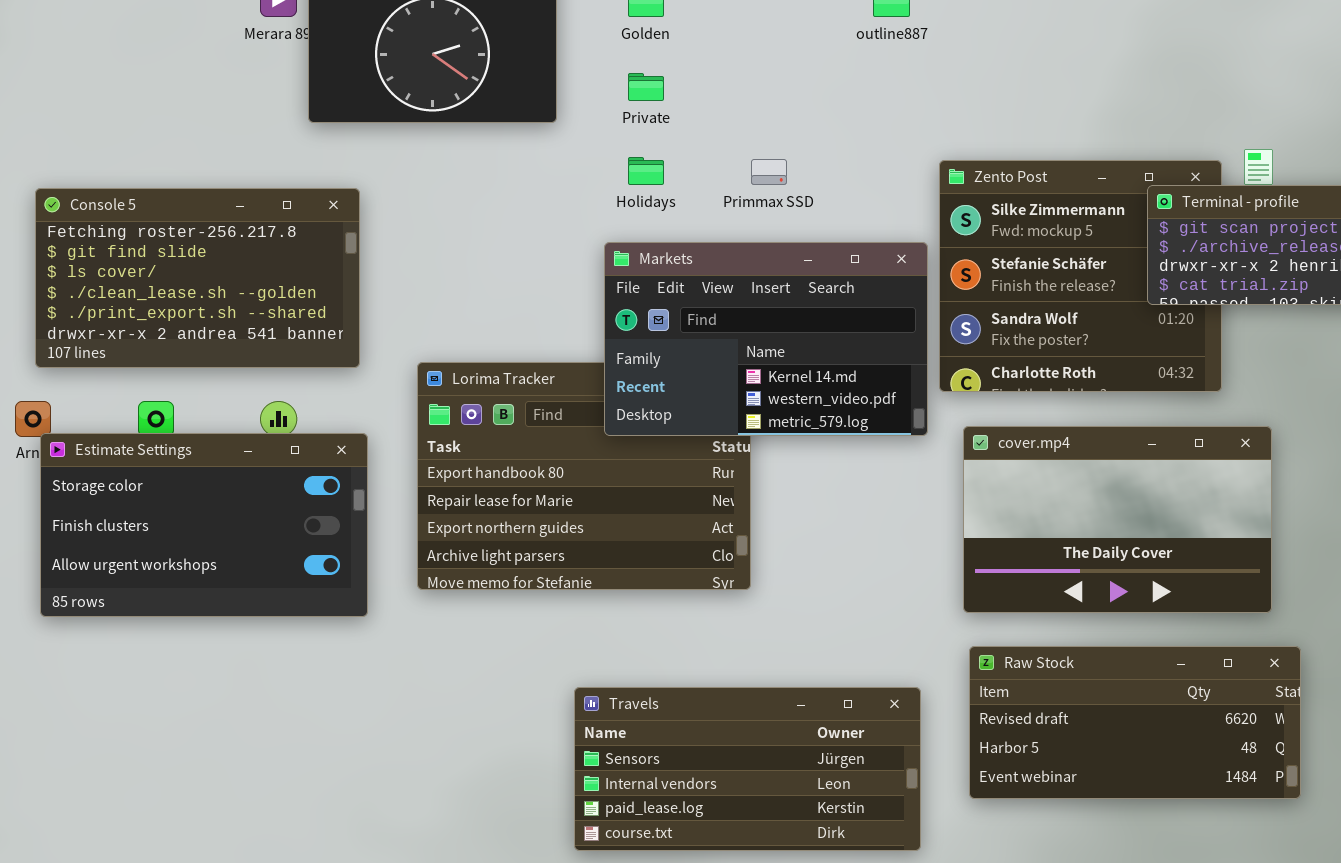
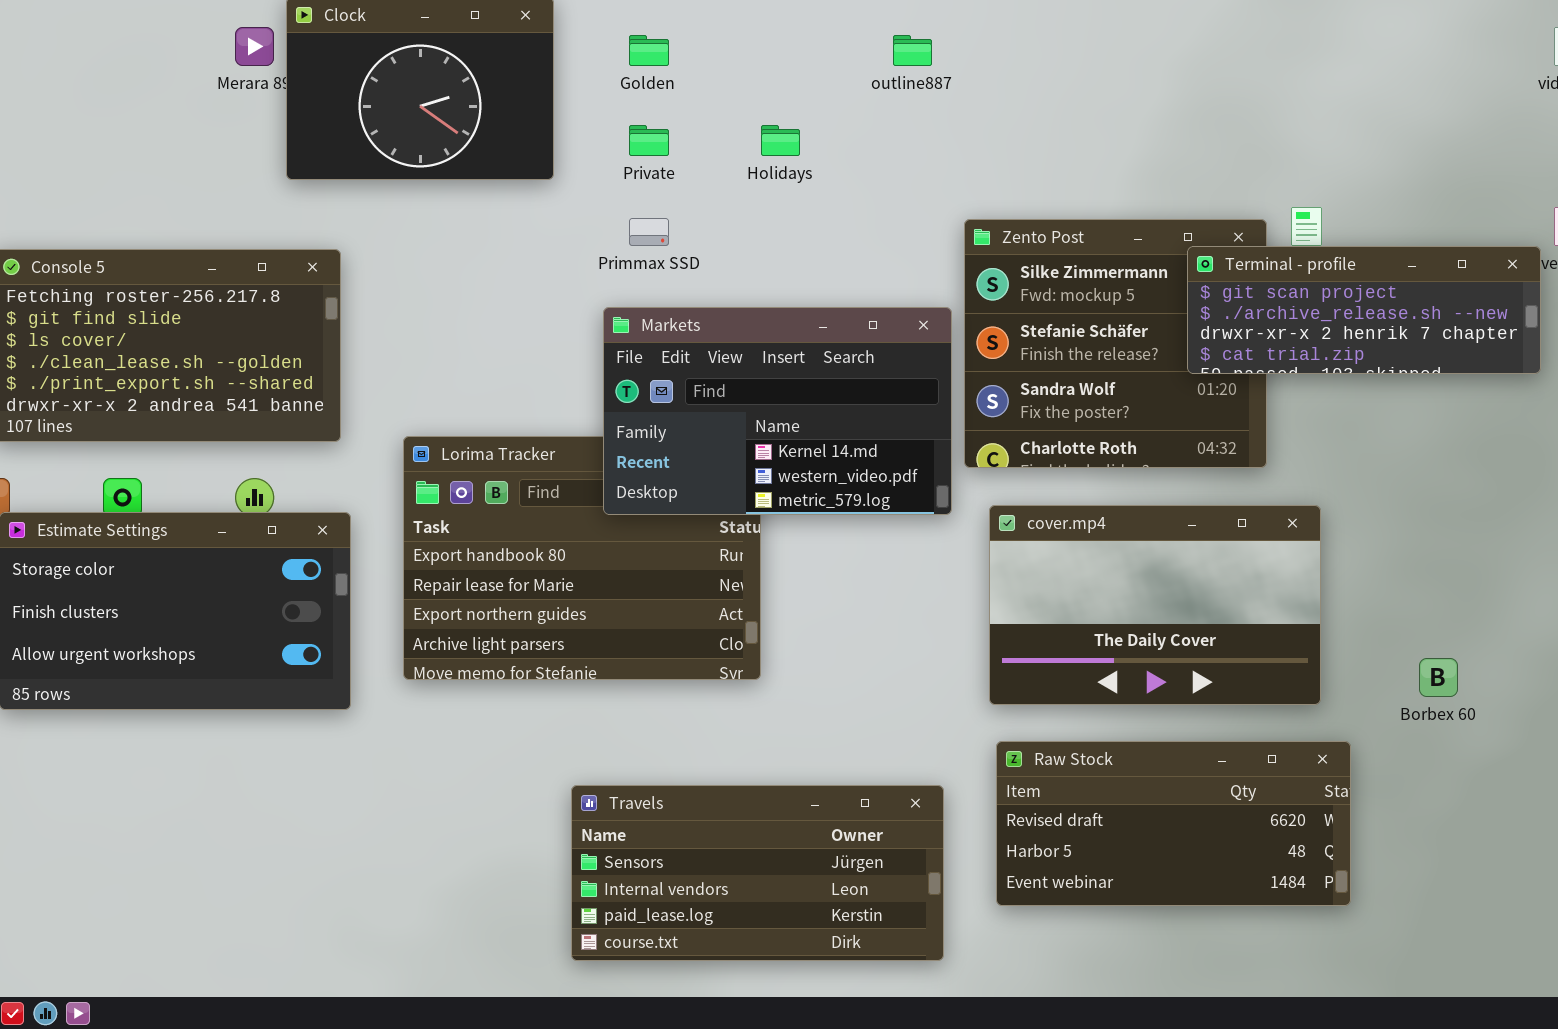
Holidays: [628,157,664,185] -> [761,125,800,156], moved
Primmax SSD: [751,159,787,185] -> [629,218,669,246], moved

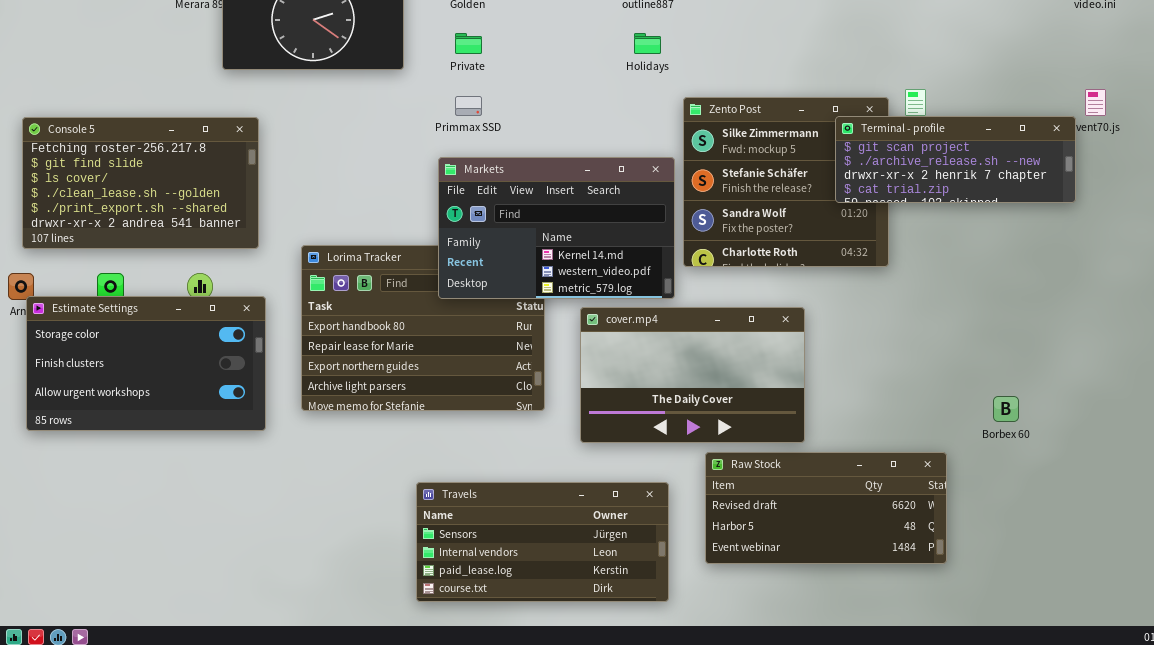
Holidays: [761,125,800,156] -> [634,33,661,54], moved
cover.mp4: [989,505,1321,705] -> [580,307,805,443], moved

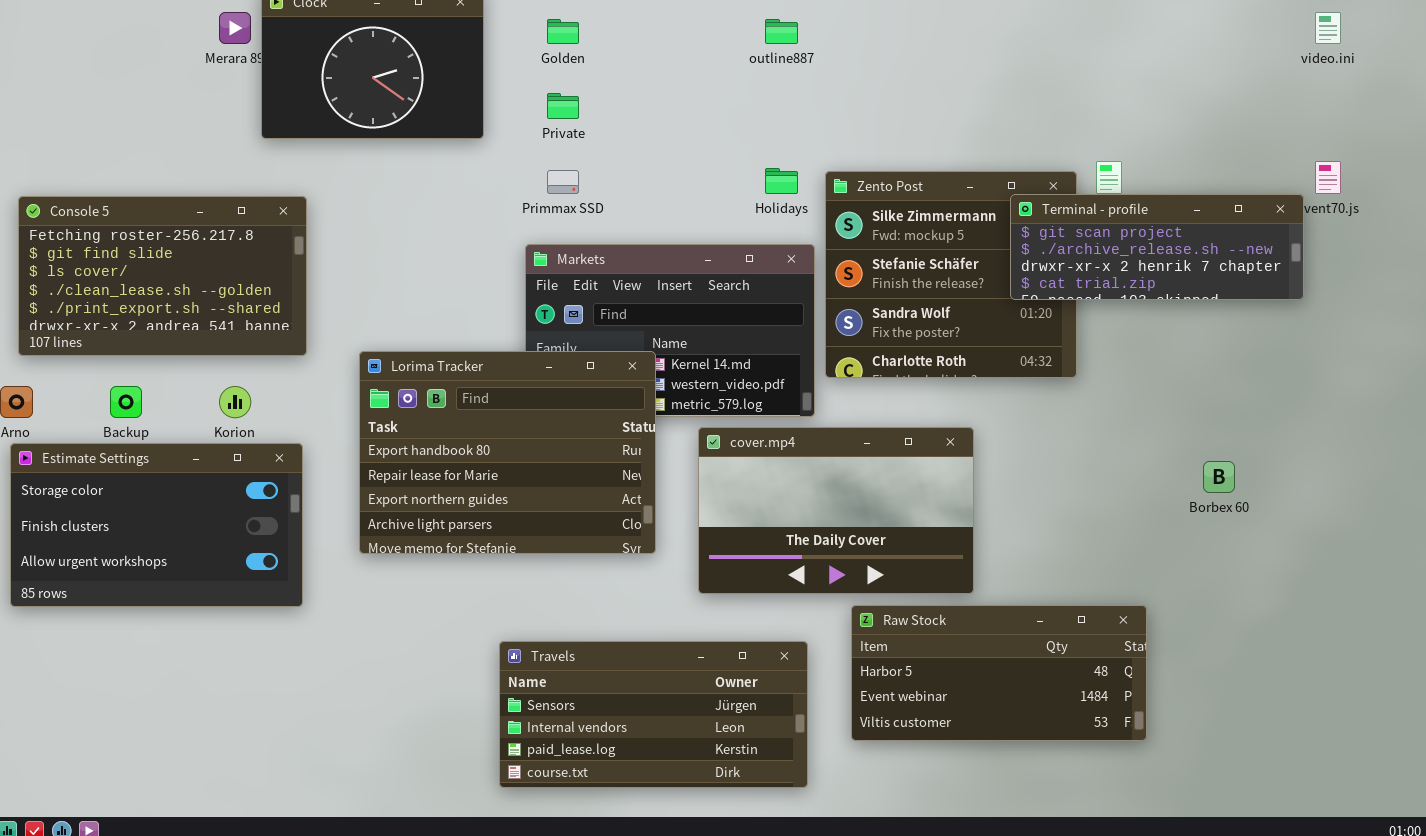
Holidays: [634,33,661,54] -> [765,168,798,194], moved
Lorima Tracker: [301,245,545,411] -> [359,351,656,554], raised
Estimate Settings: [26,296,266,431] -> [10,443,303,607], moved
Borbex 60: [993,396,1019,422] -> [1203,461,1235,493], moved
Raw Stock: [705,452,947,564] -> [851,605,1147,741], scrolled down 1 row

